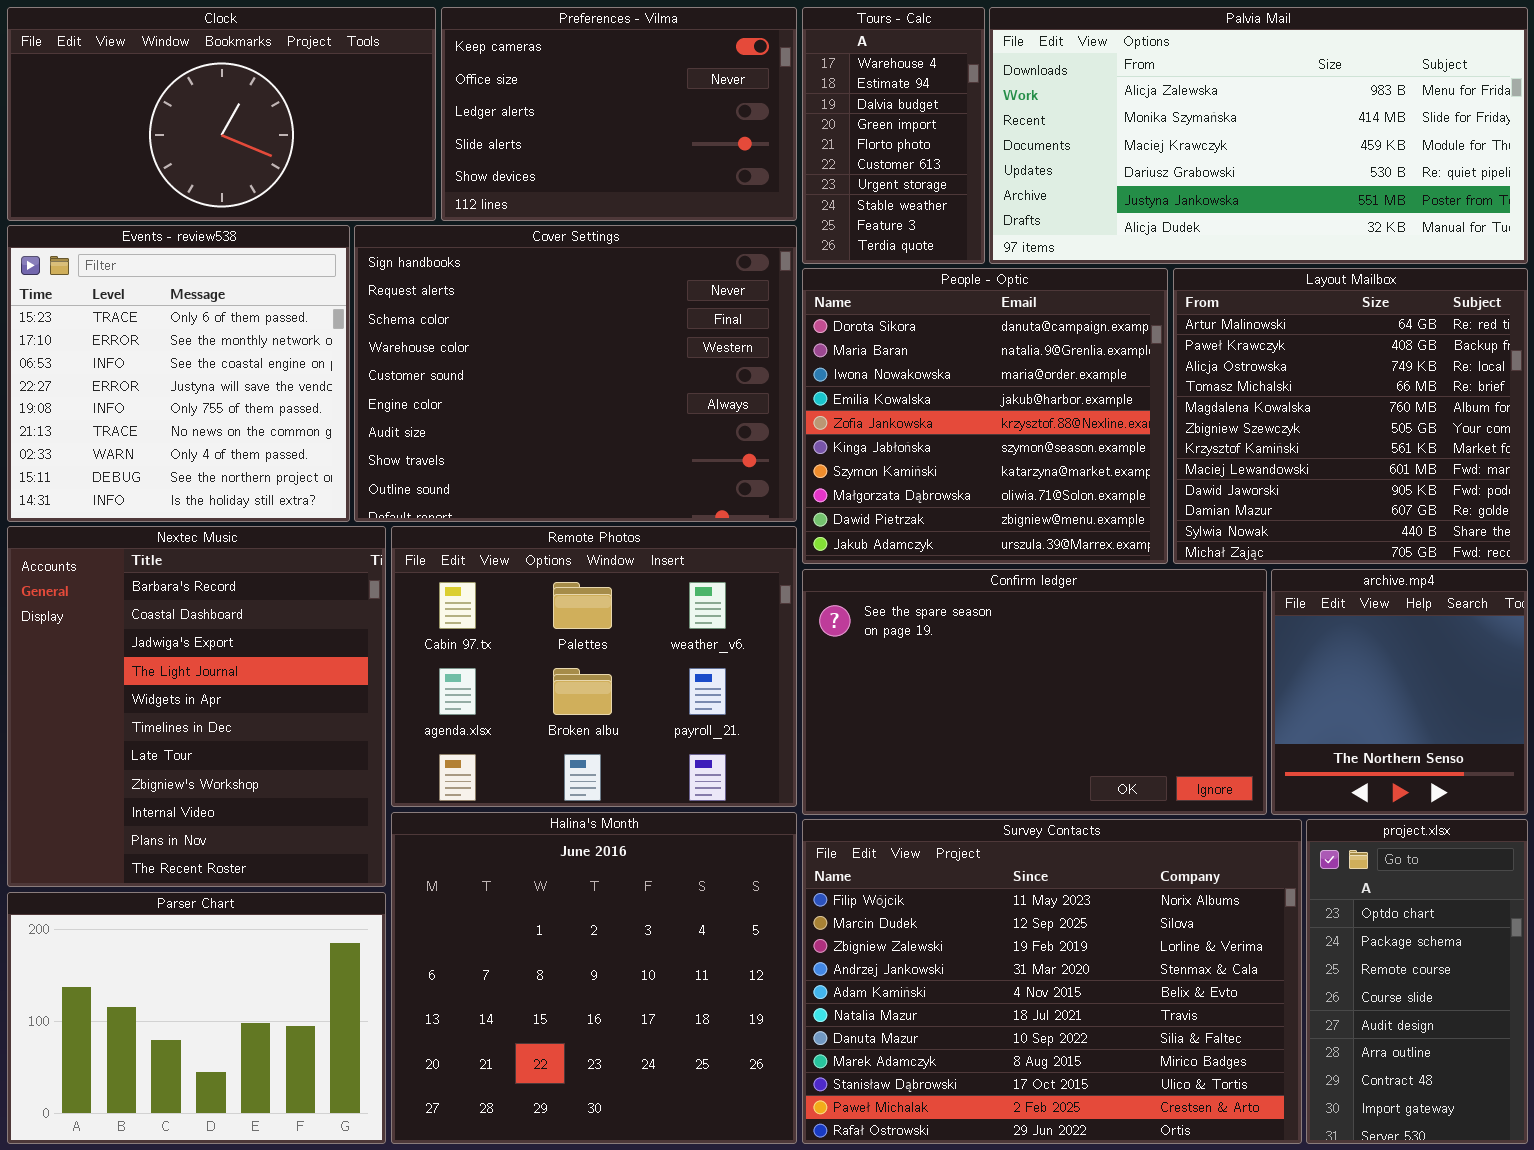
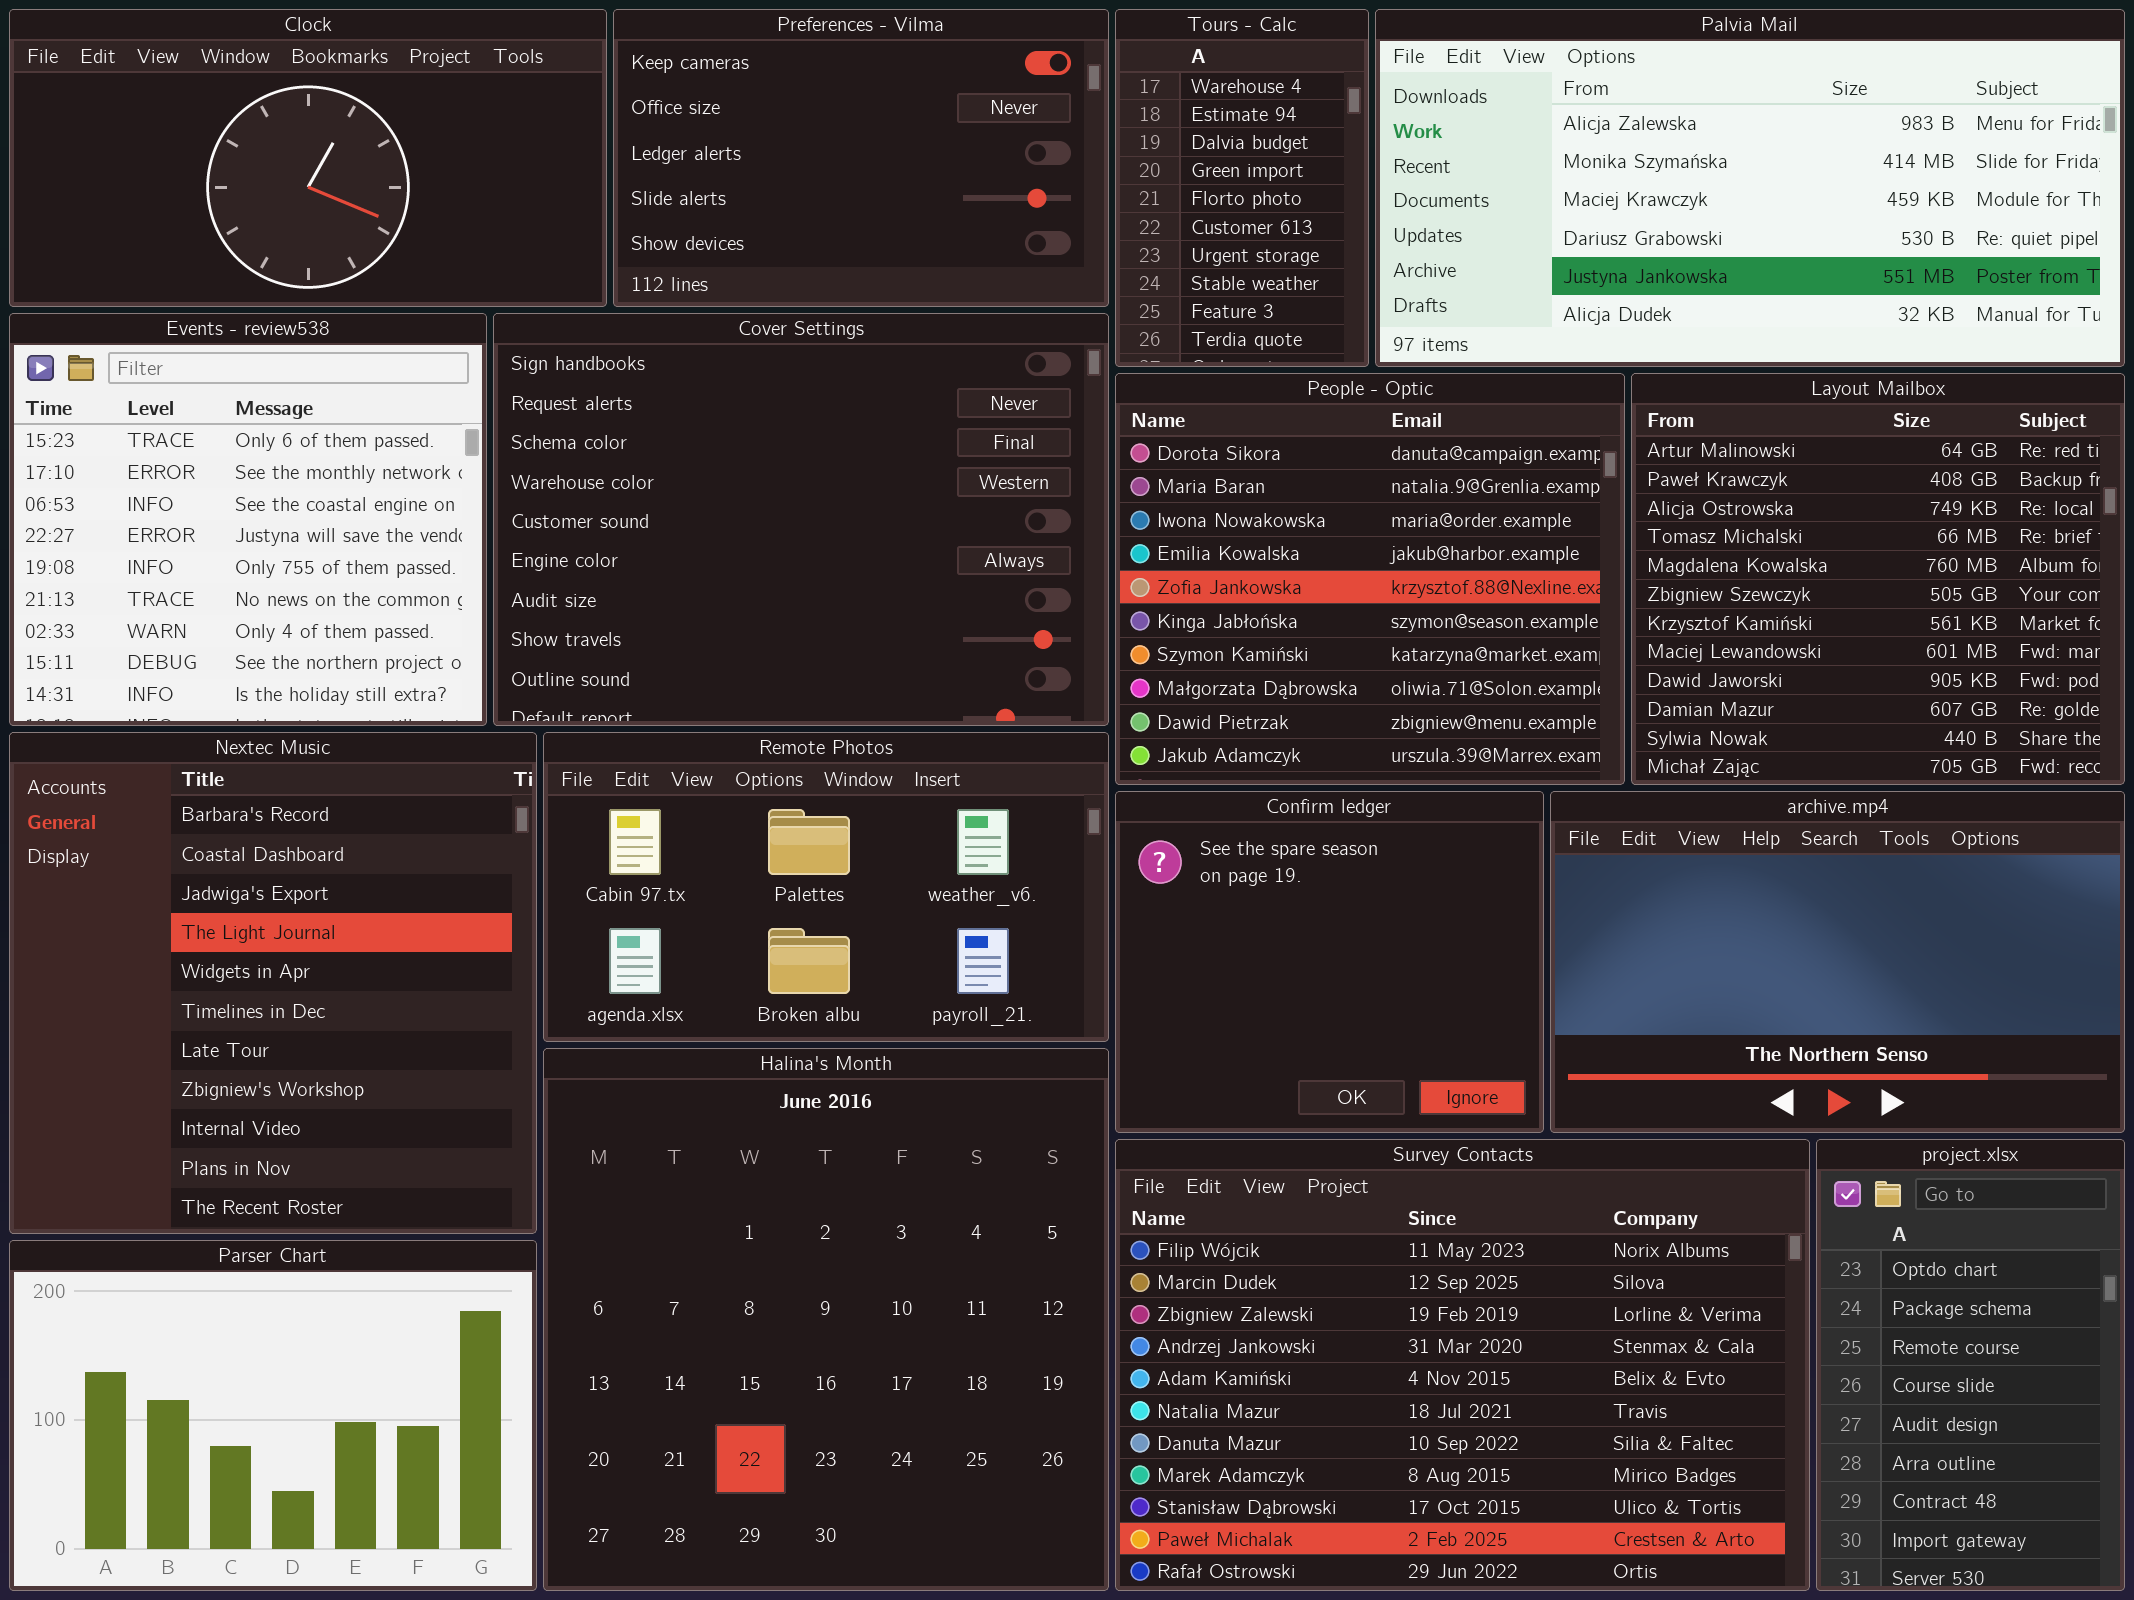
Remote Photos: [391,526,797,807] -> [543,732,1109,1042], resized
Confirm ledger: [802,569,1267,815] -> [1115,791,1544,1133], resized
archive.mp4: [1271,569,1528,815] -> [1550,791,2125,1133], resized
Halina's Month: [391,812,797,1144] -> [543,1048,1109,1591], resized

